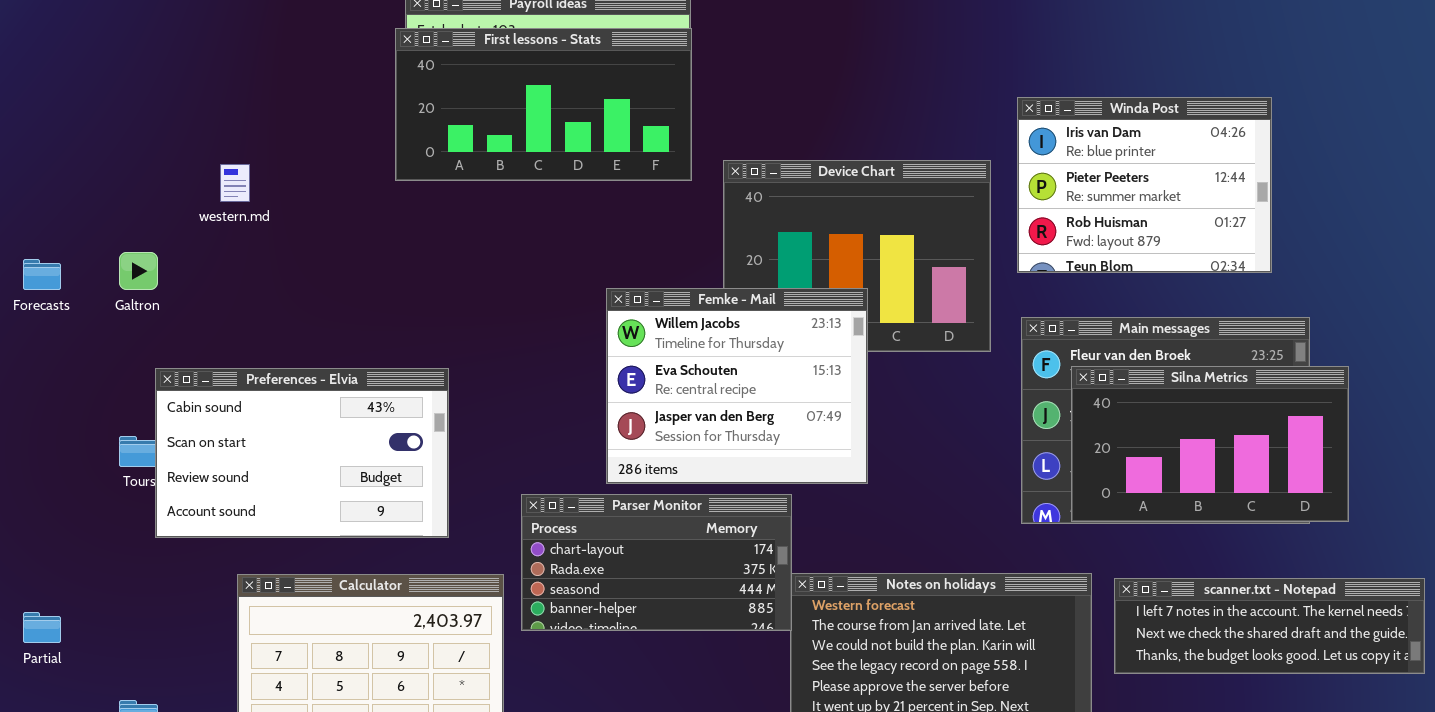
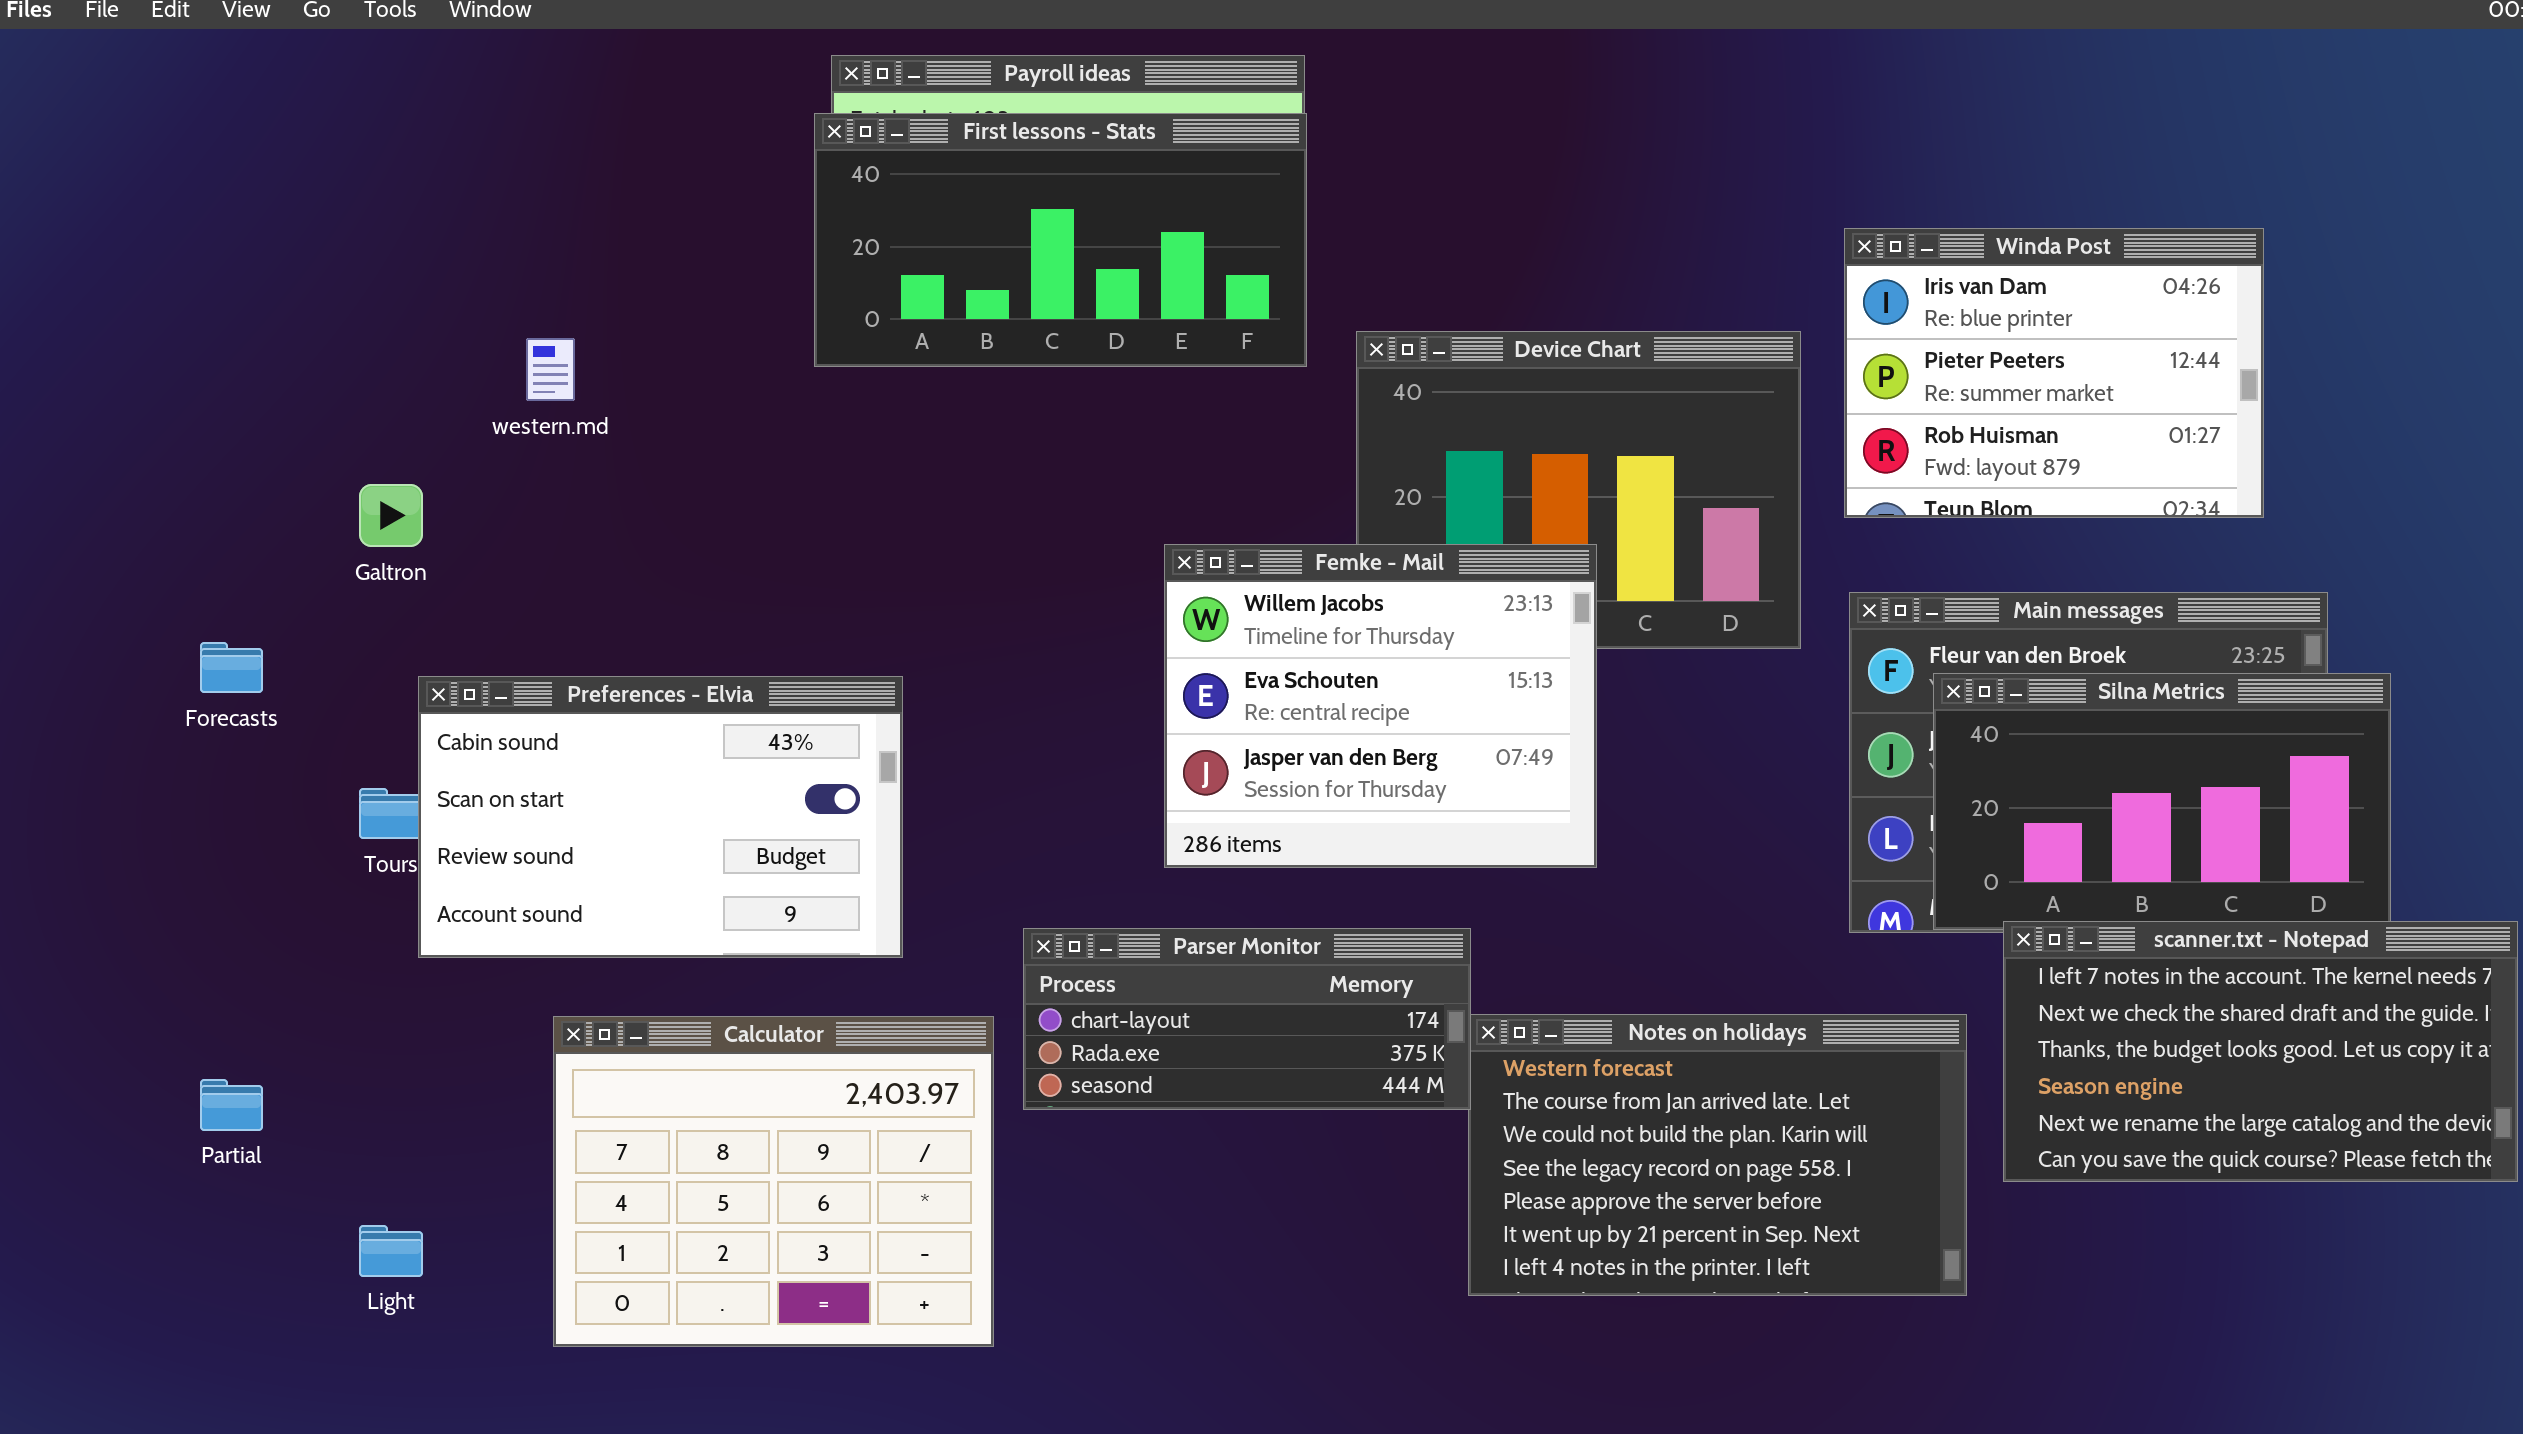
Forecasts: [23,259,61,290] -> [200,642,263,693], moved
Parser Monitor: [521,494,792,631] -> [1023,928,1471,1110], resized
scanner.txt - Notepad: [1114,578,1425,674] -> [2003,921,2518,1182], resized

